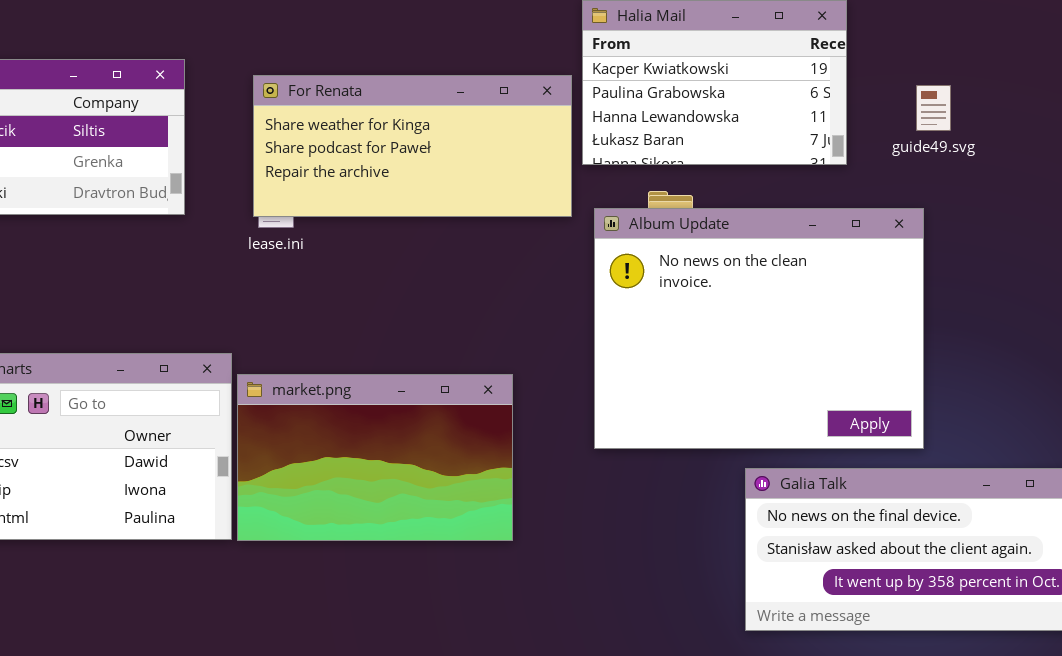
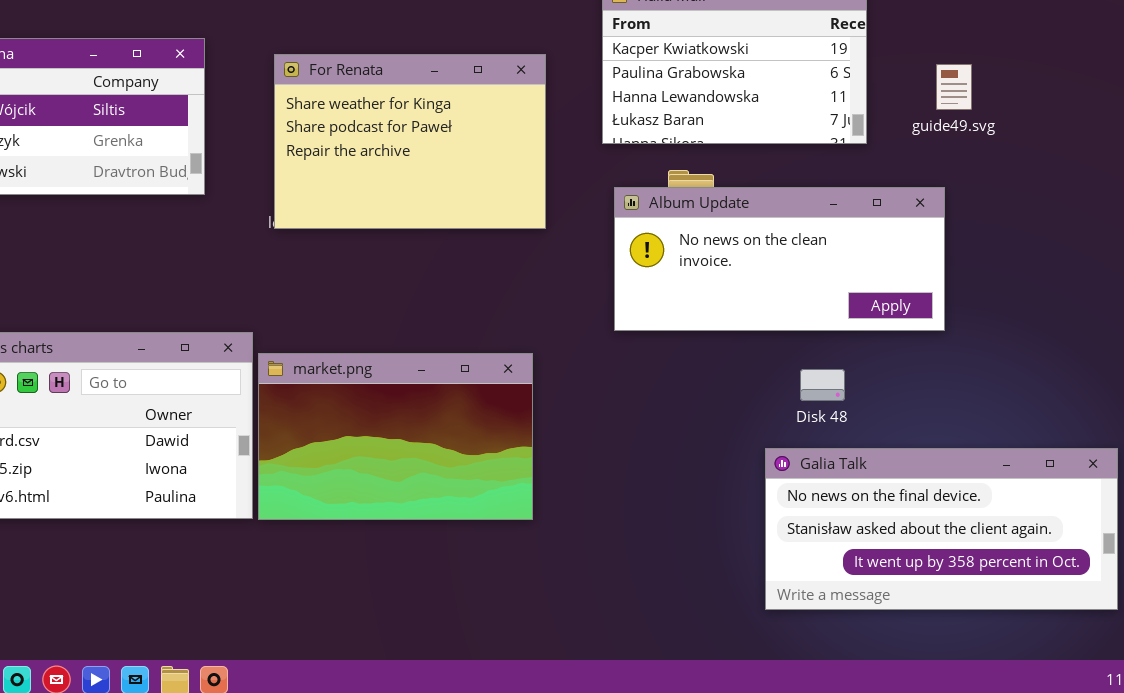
For Renata: [253,75,572,217] -> [274,54,546,229], resized
Album Update: [594,208,924,449] -> [614,187,945,331], resized

